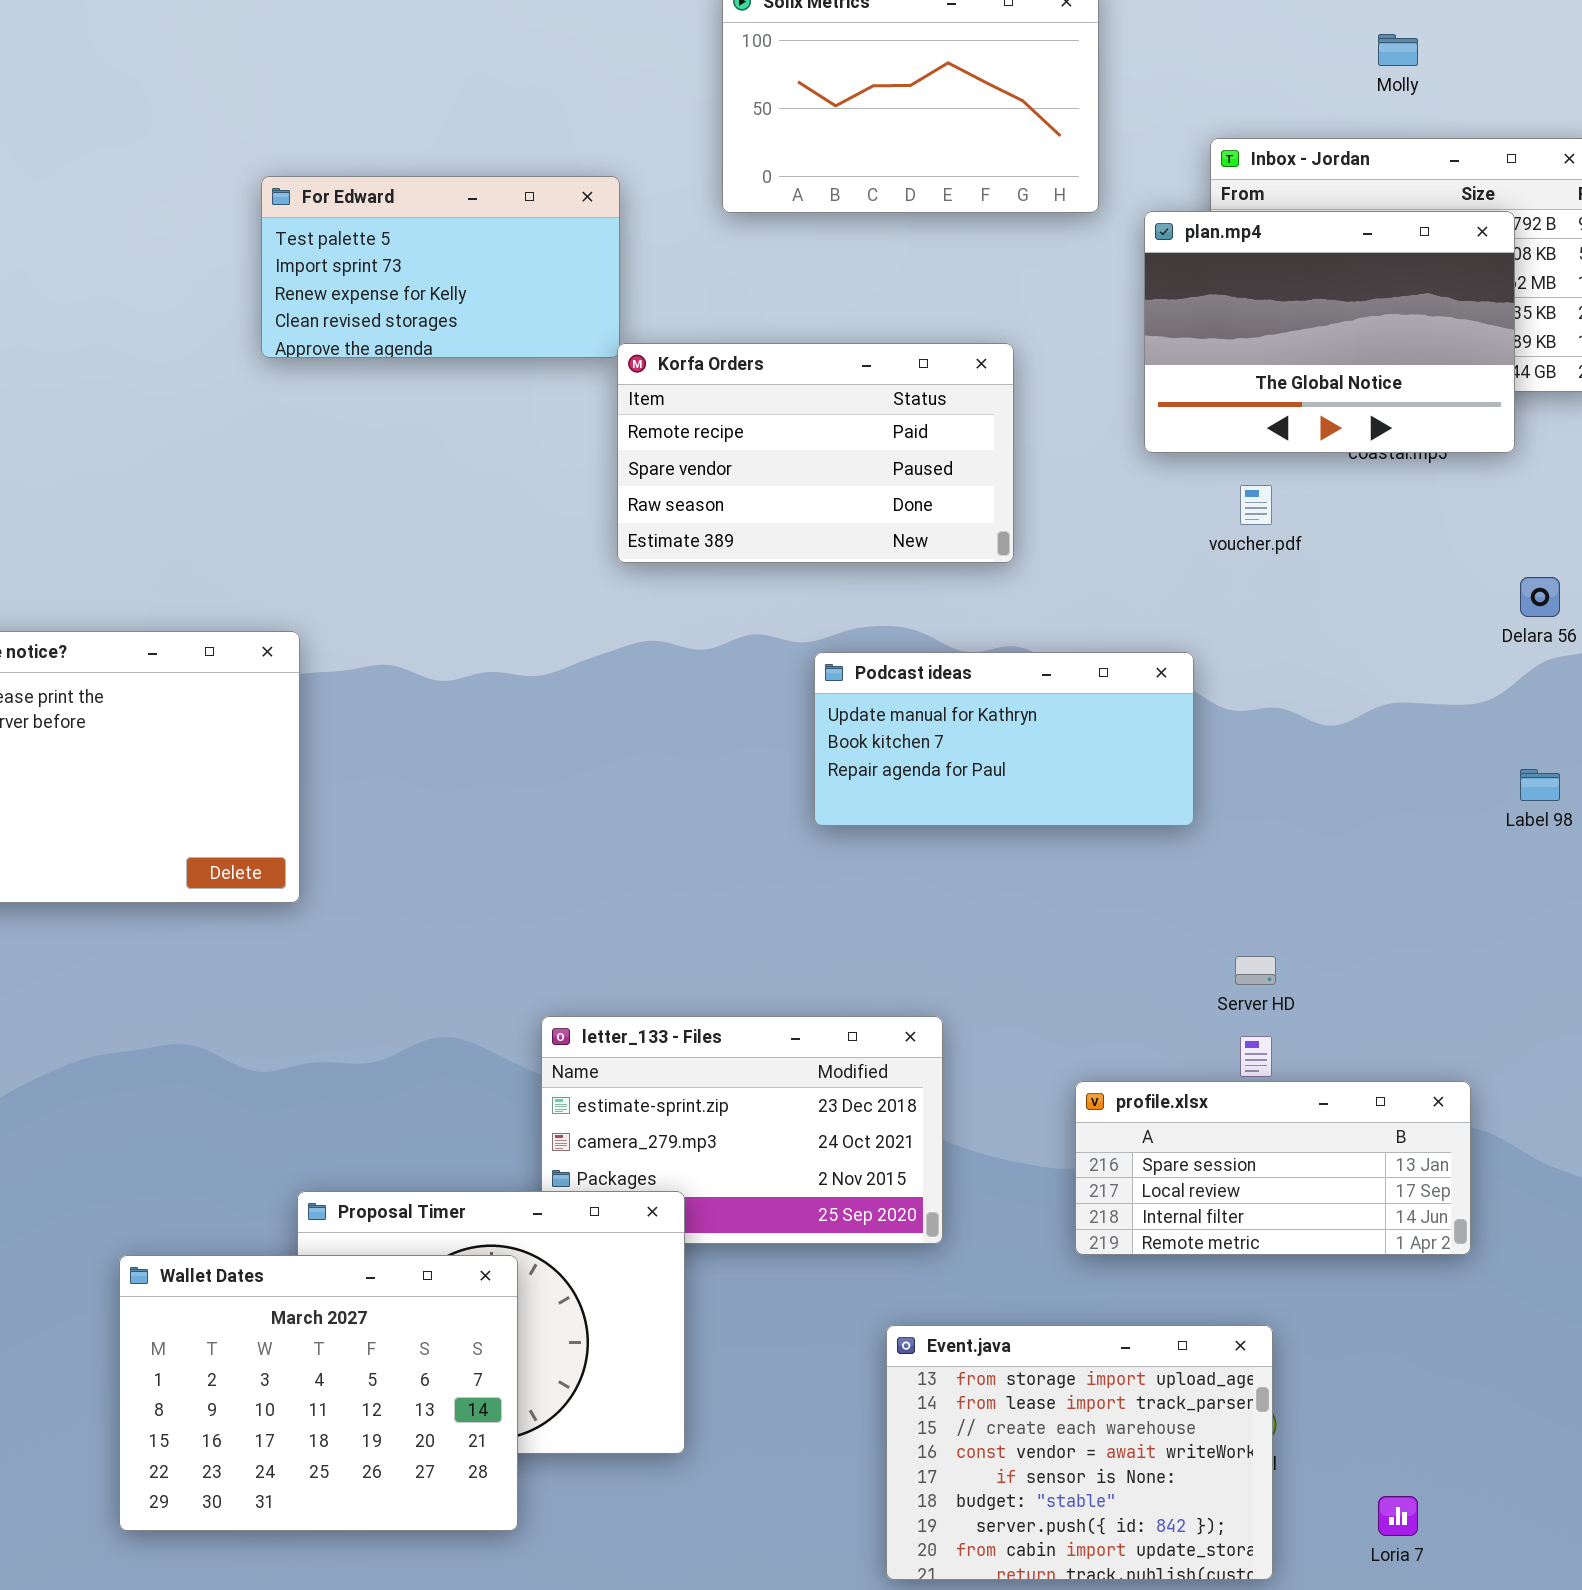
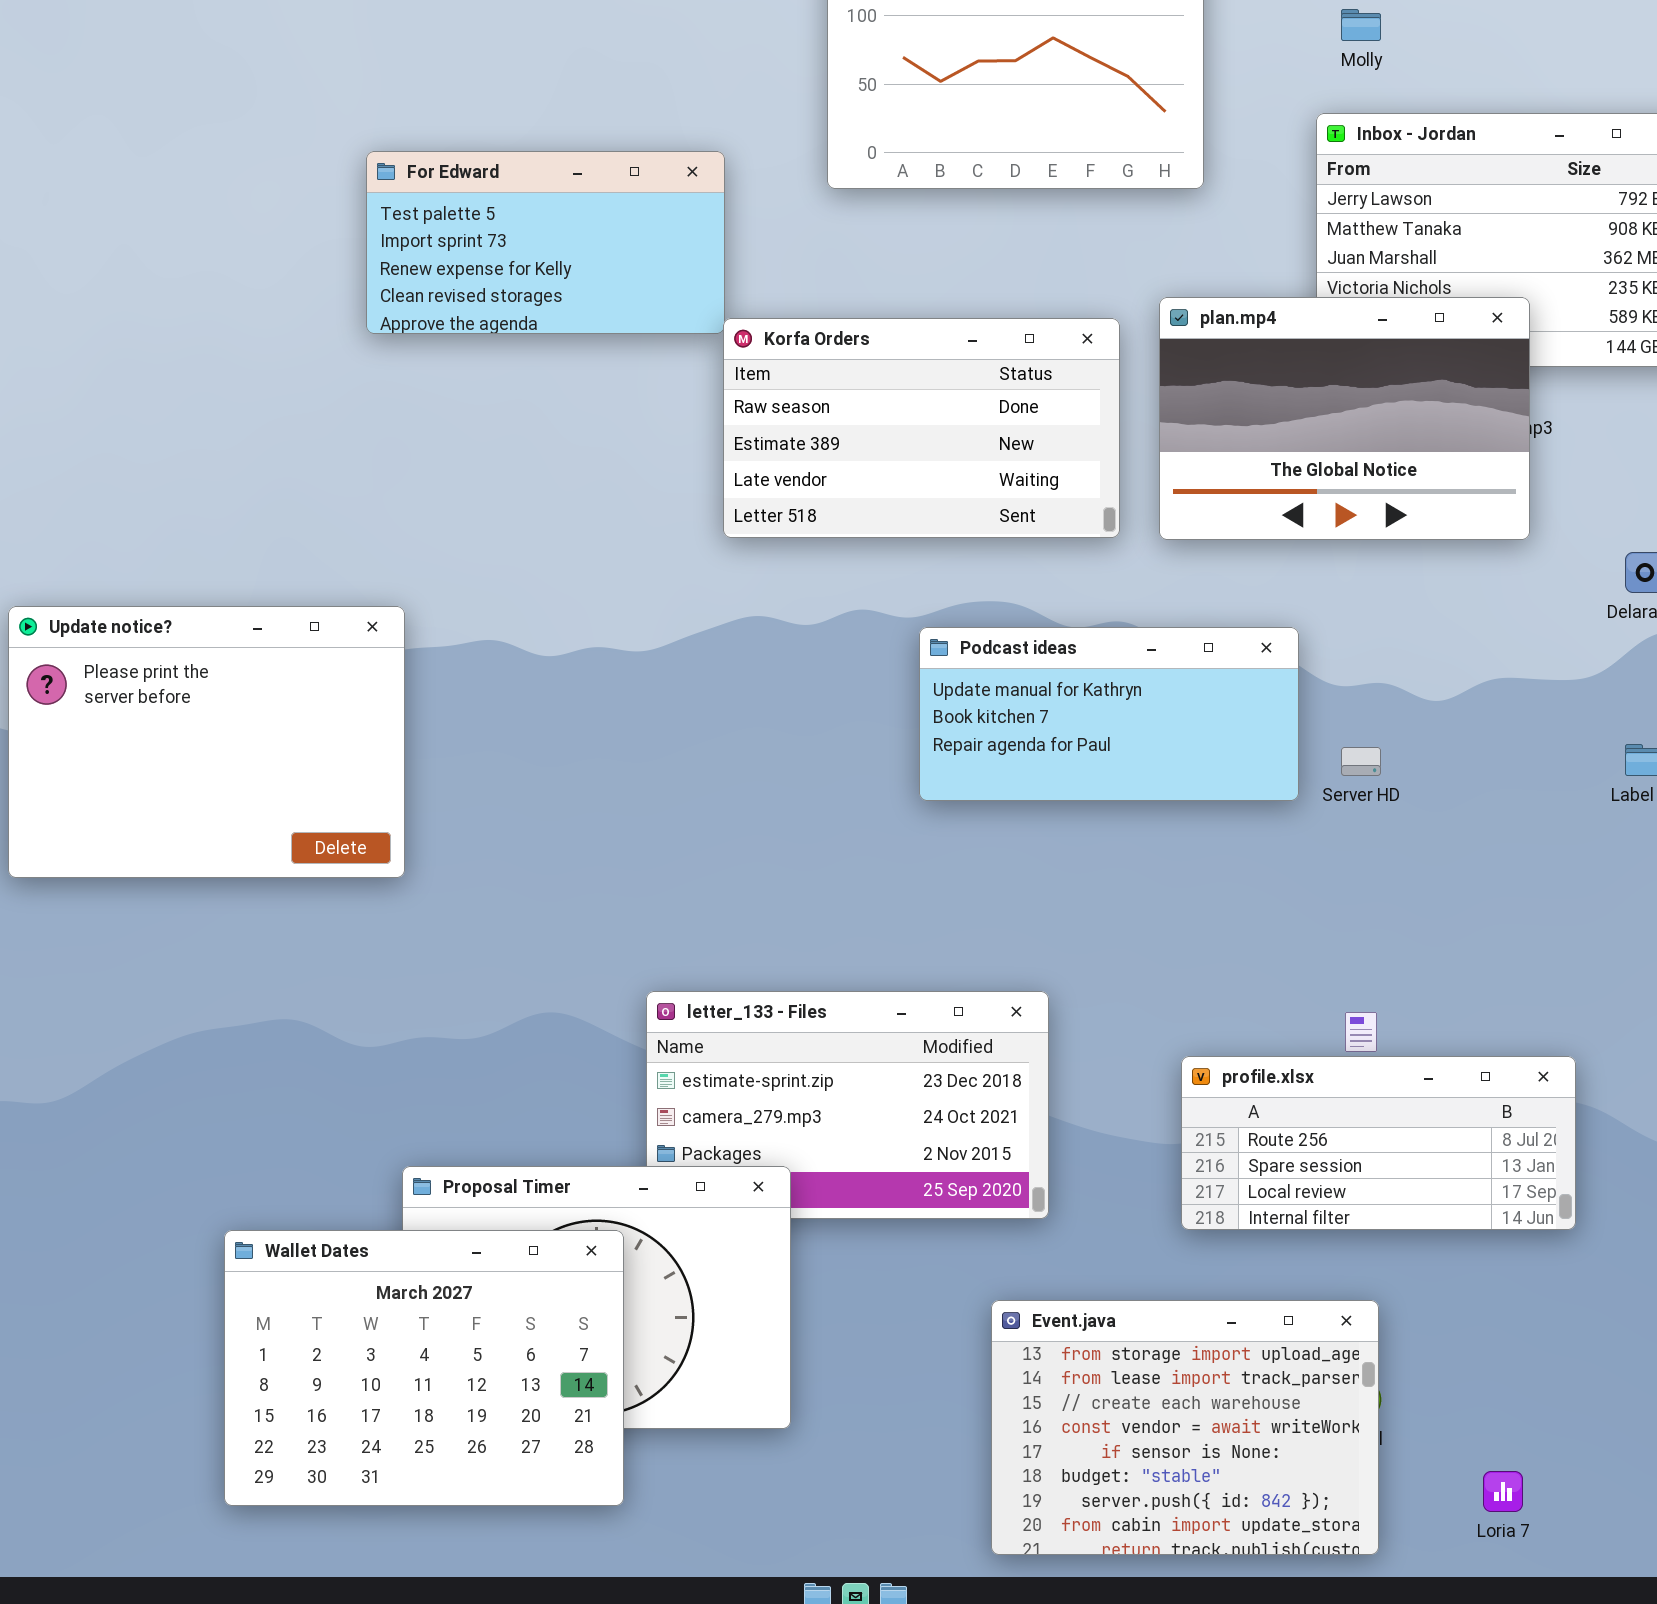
Molly: [1378,34,1418,66] -> [1341,9,1381,41], moved
plan.mp4: [1144,211,1515,453] -> [1159,297,1530,540], moved
Korfa Orders: [617,343,1014,563] -> [723,318,1120,538], scrolled down 2 rows
Server HD: [1235,956,1276,985] -> [1341,747,1381,776], moved
profile.xlsx: [1075,1081,1471,1255] -> [1181,1056,1576,1230], scrolled up 1 row

